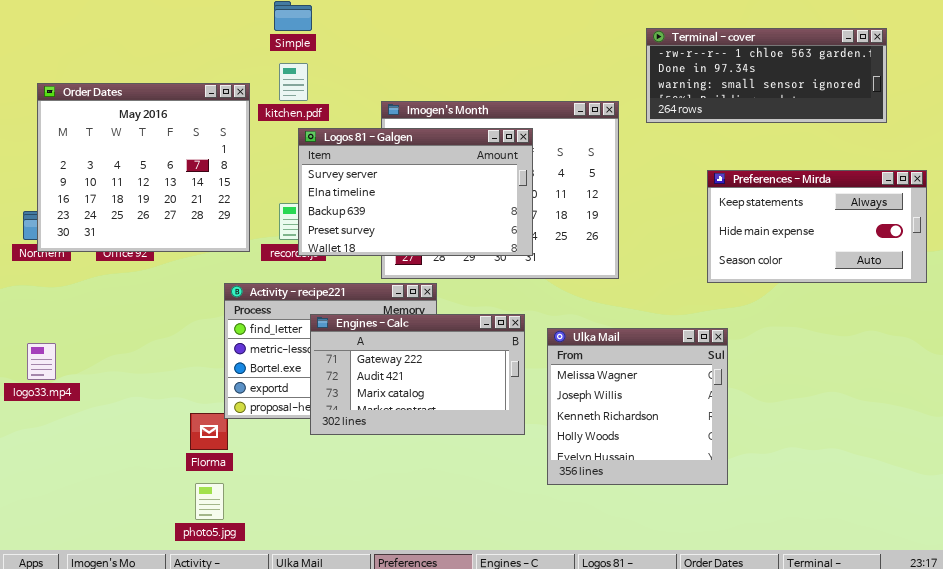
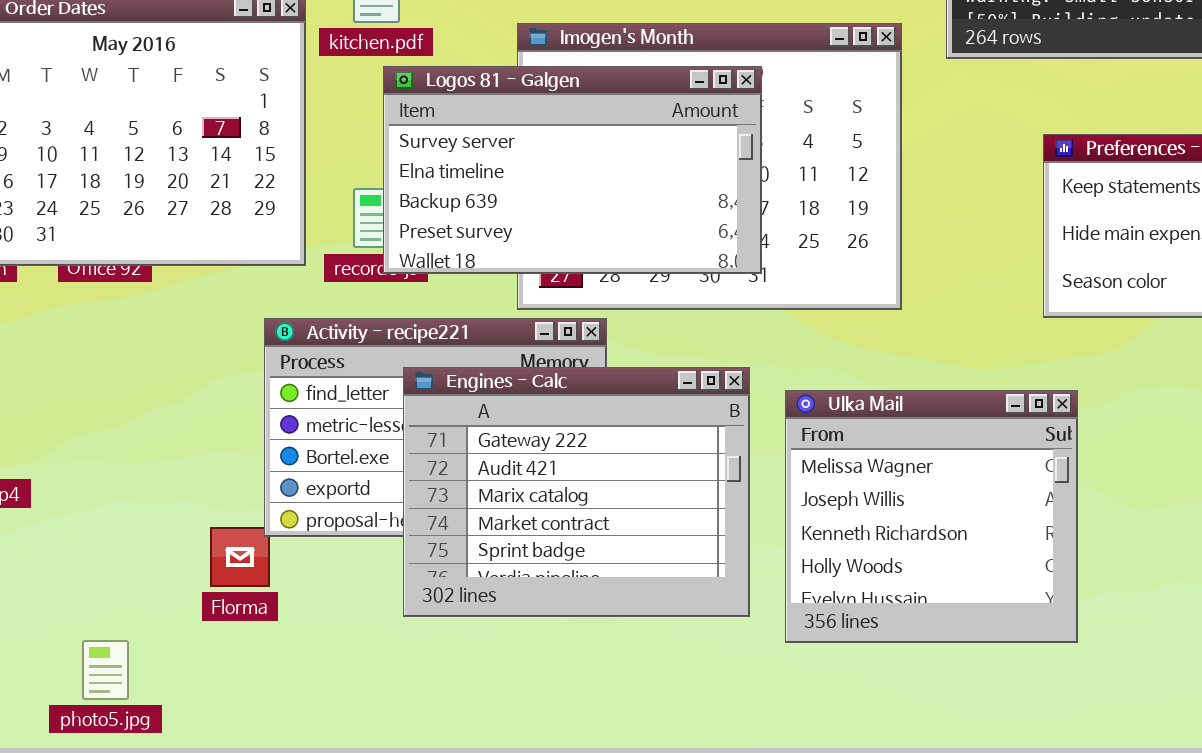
Engines - Calc: [310,314,525,435] -> [403,367,750,617], resized
photo5.jpg: [195,483,224,520] -> [82,640,129,700], moved

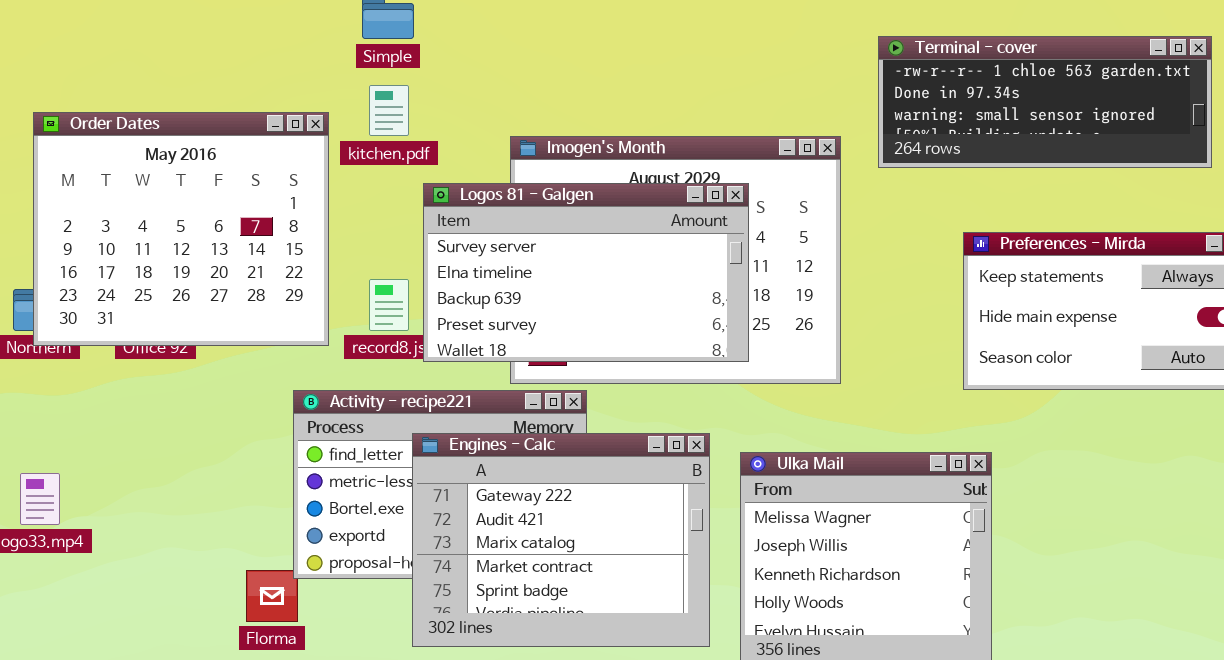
Logos 81 - Galgen: [383,66,762,274] -> [423,183,749,362], moved

